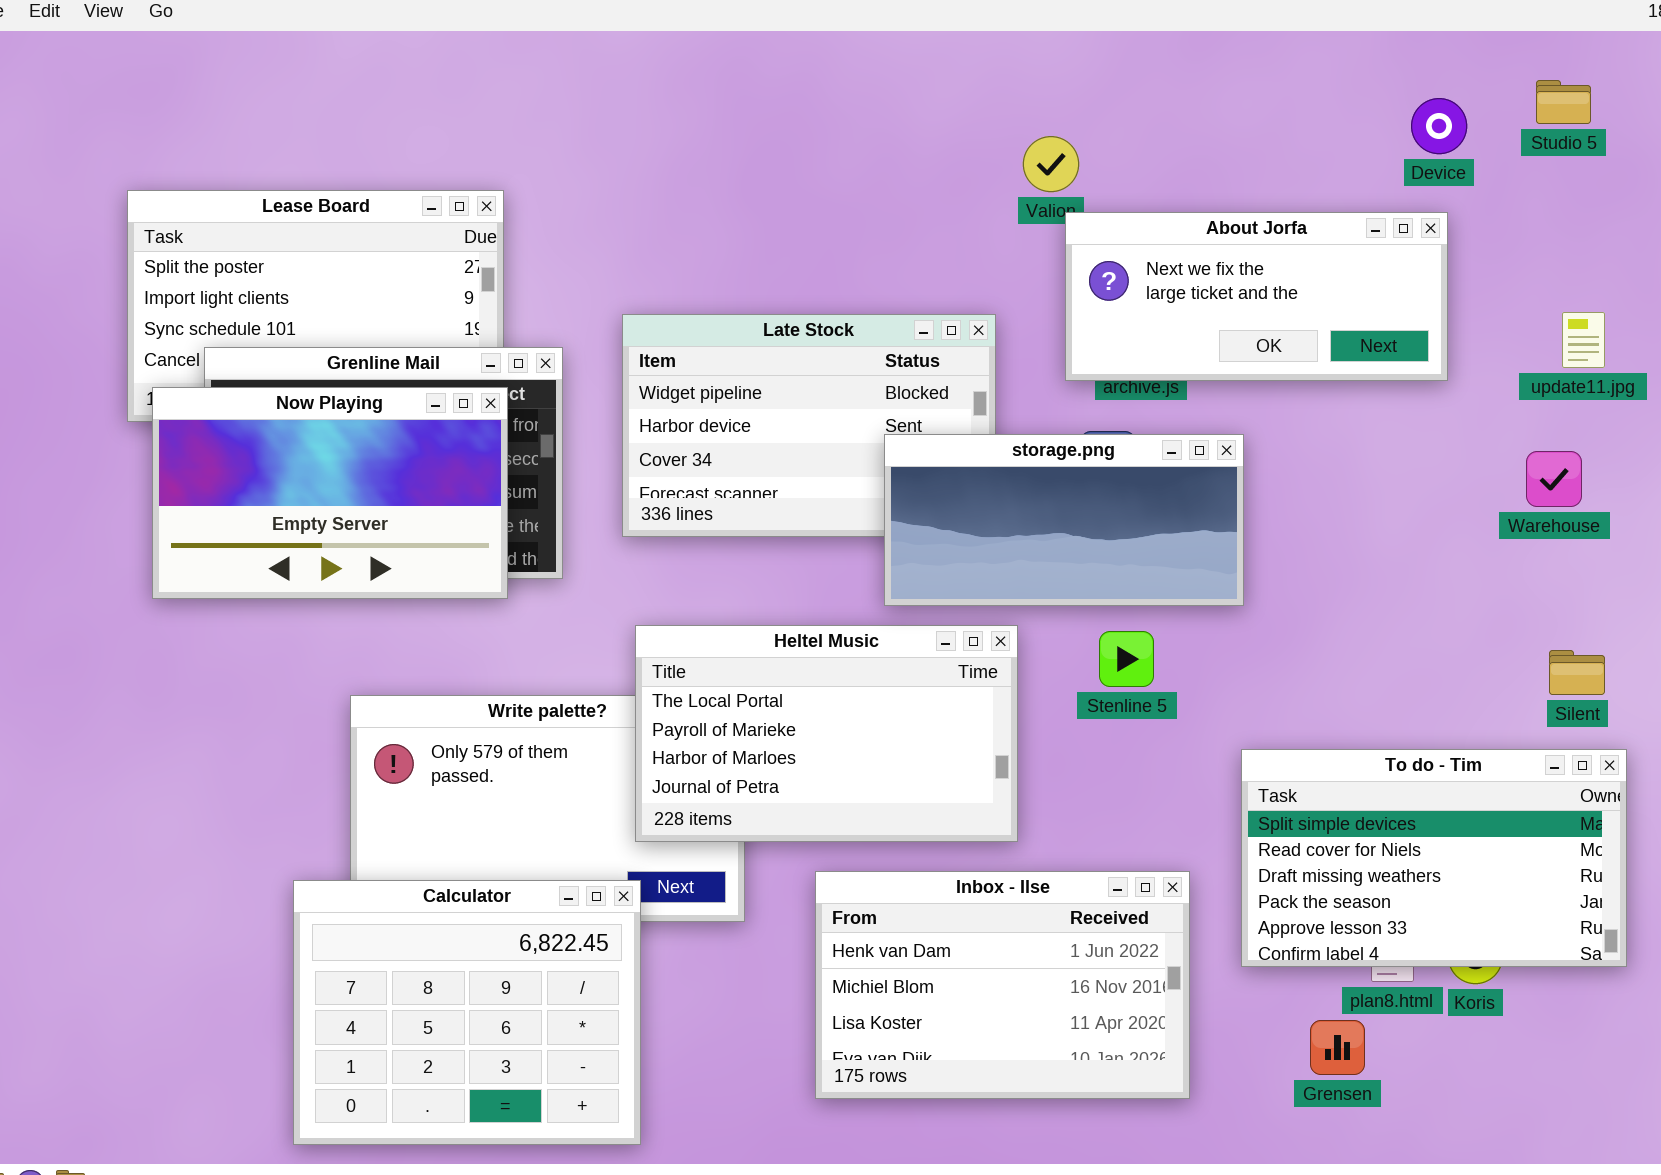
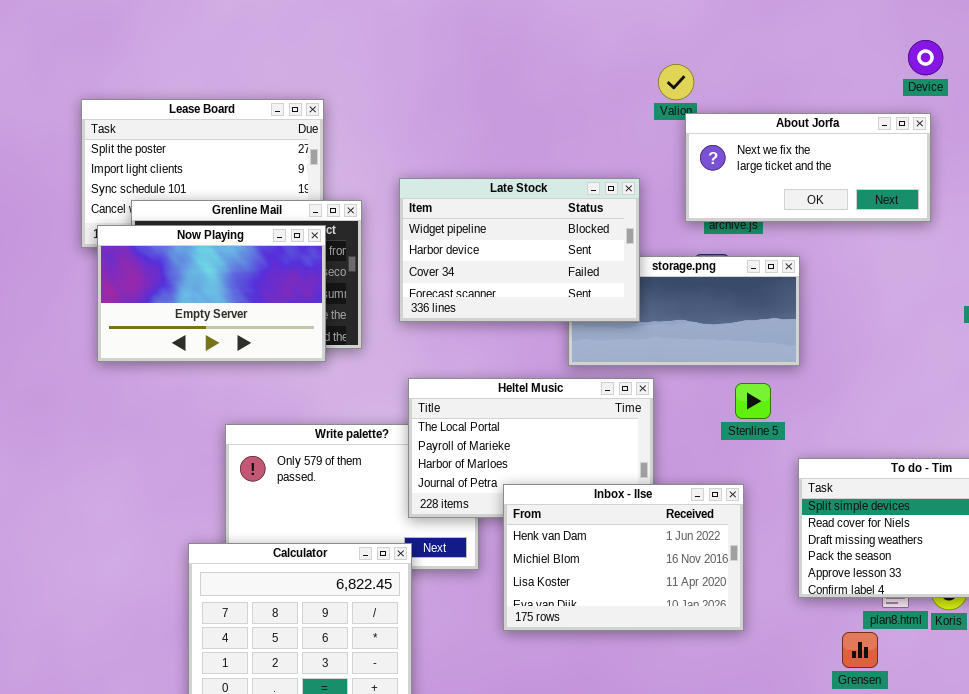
Late Stock: [622,314,996,537] -> [399,178,640,322], raised
Stenline 5: [1099,631,1154,687] -> [735,383,771,419], moved
Inbox - Ilse: [815,871,1190,1099] -> [503,484,744,631], moved

